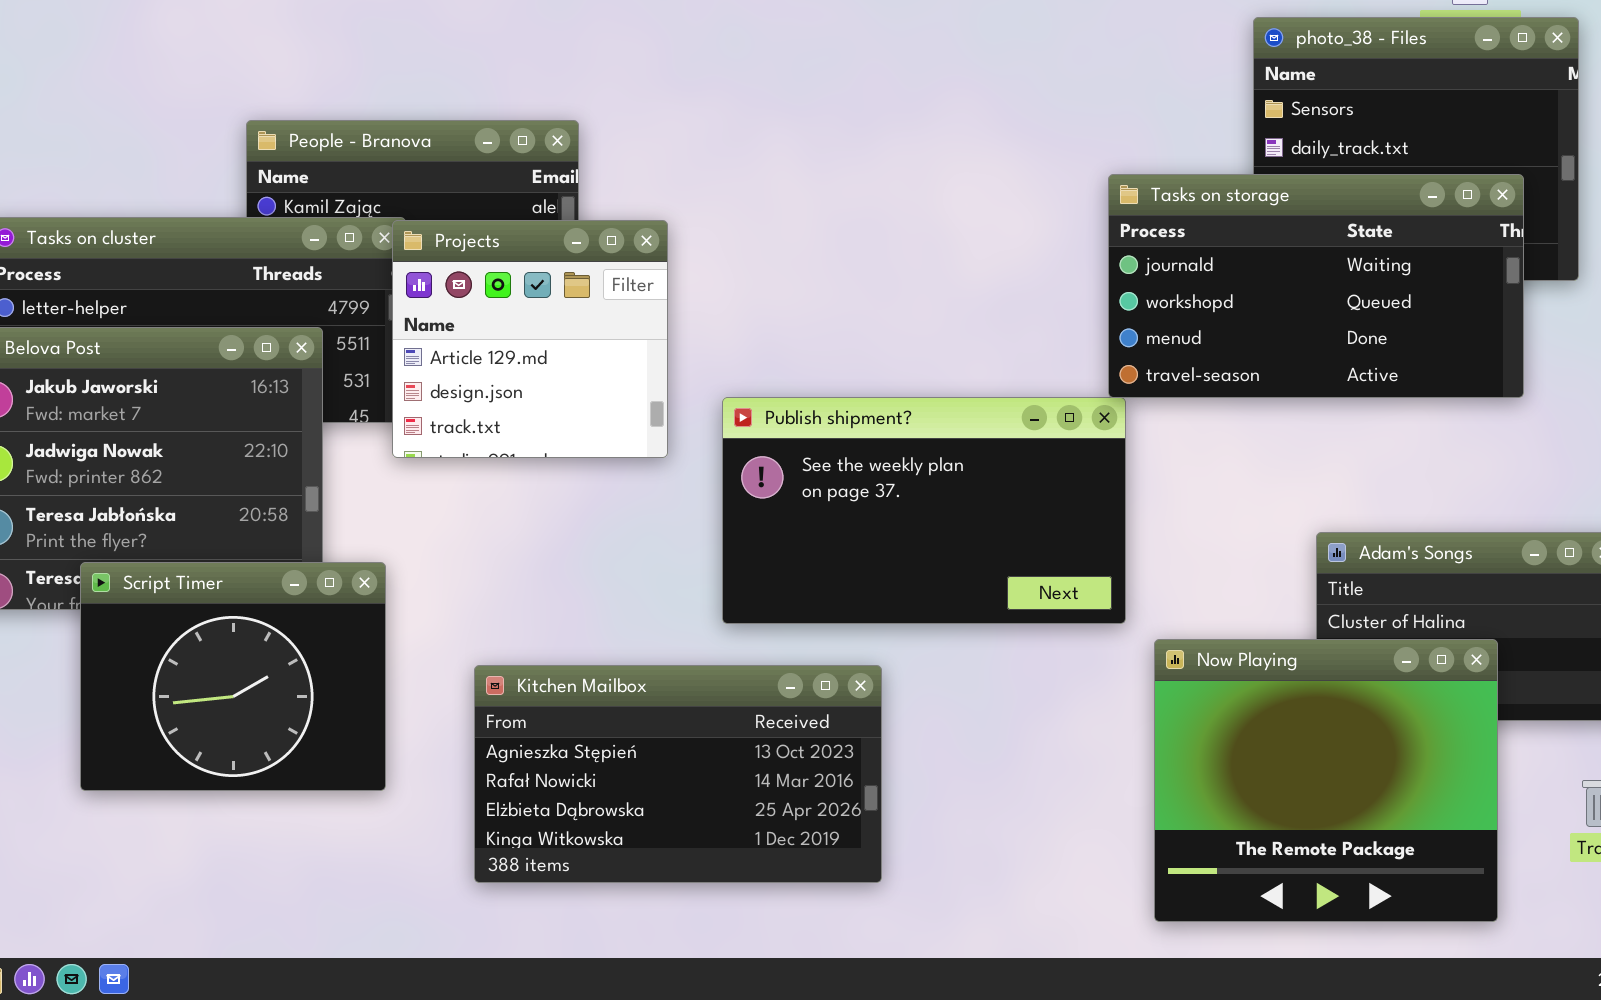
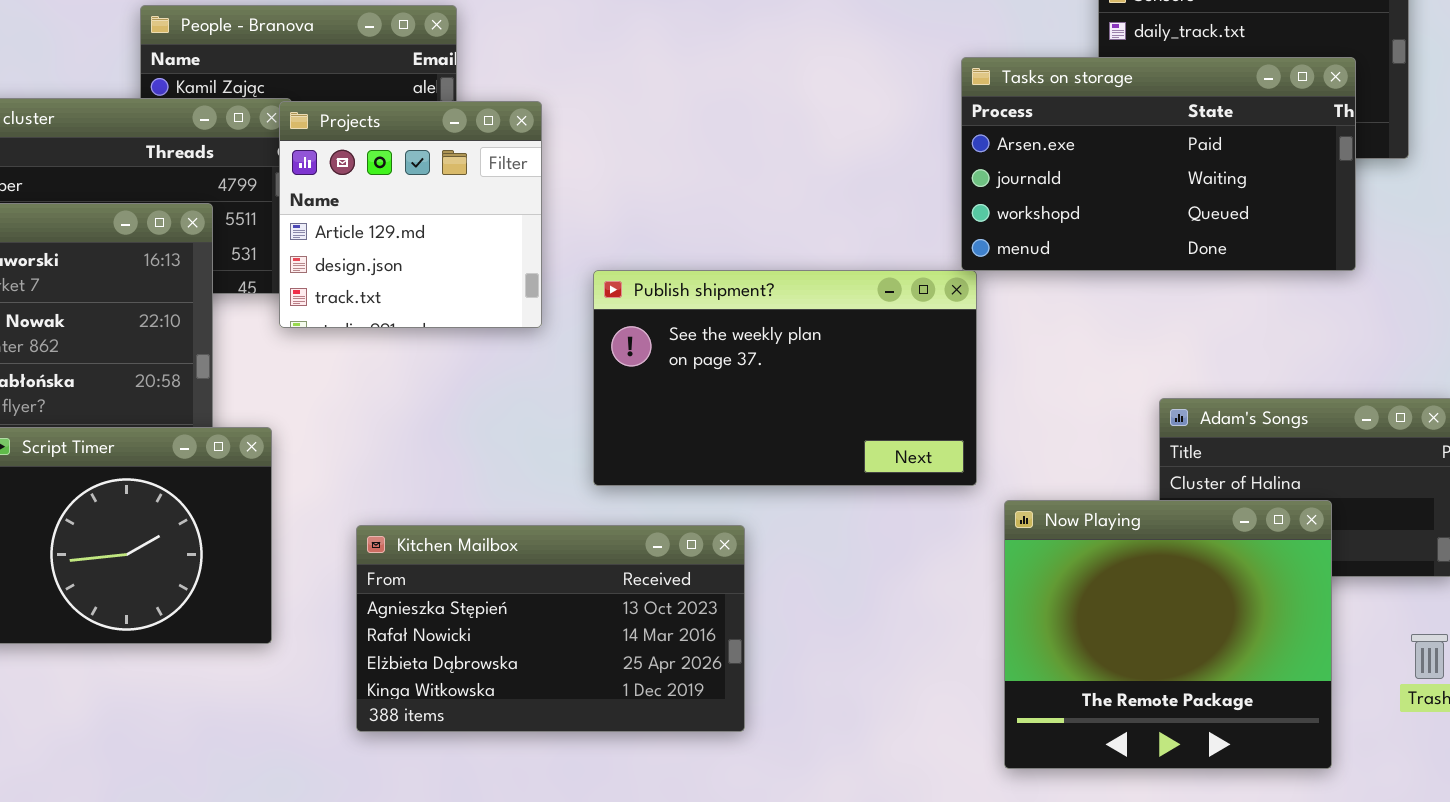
Tasks on storage: [1108,174,1524,398] -> [961,57,1356,271], scrolled up 1 row

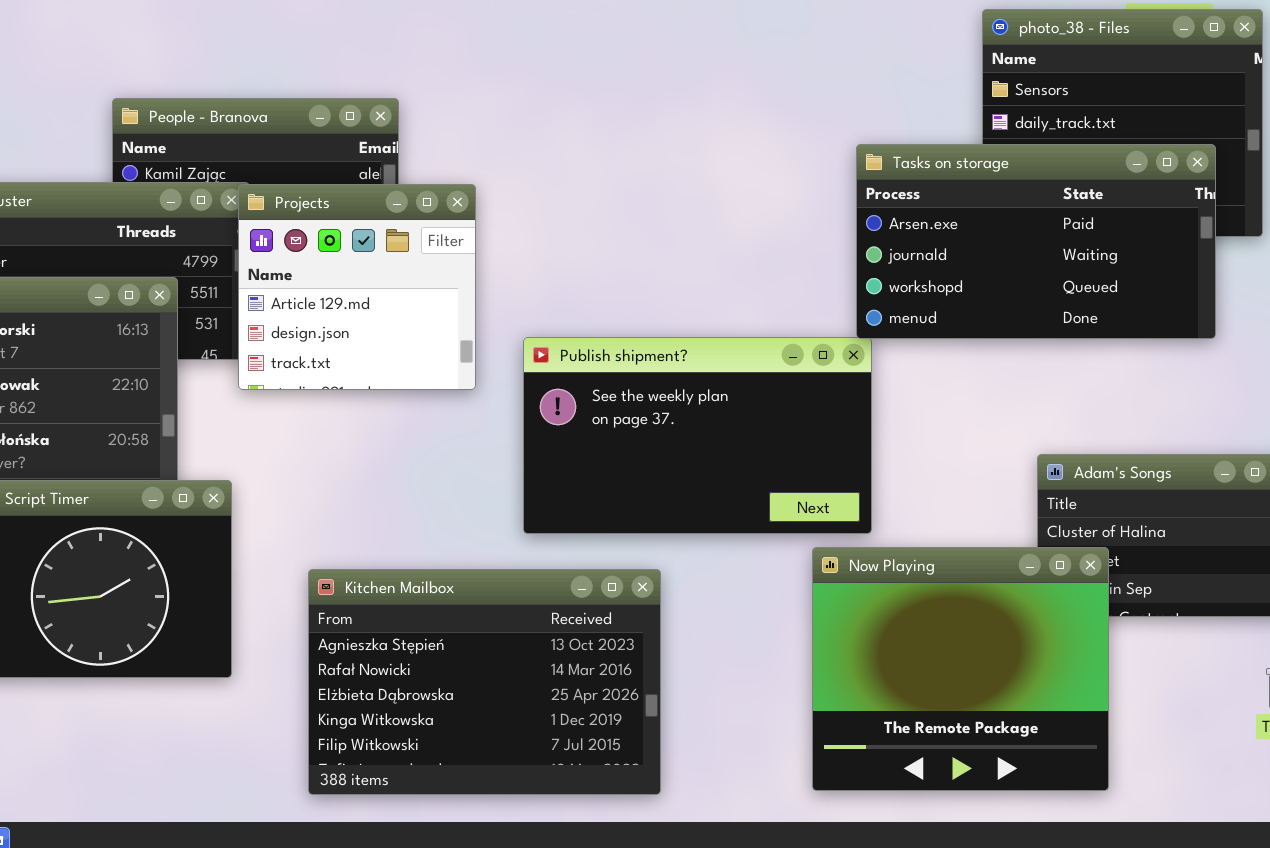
Now Playing: [1004,500,1332,769] -> [812,547,1109,791], moved
Kitchen Mailbox: [356,525,745,732] -> [308,569,661,795], resized

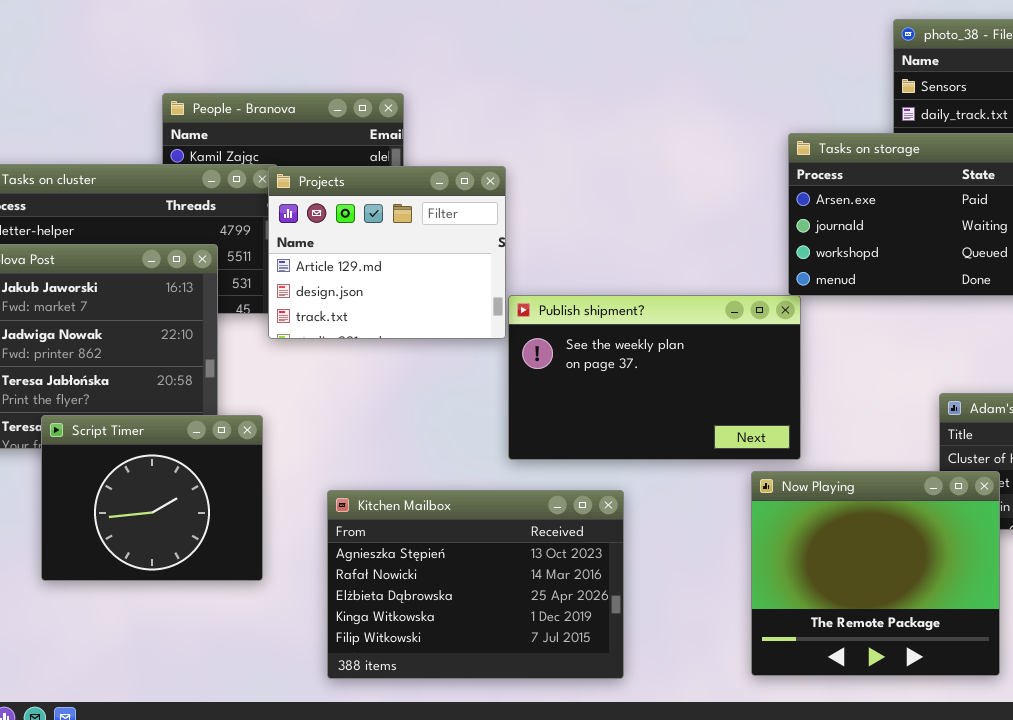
Projects: [238,184,476,390] -> [268,166,506,339], resized

